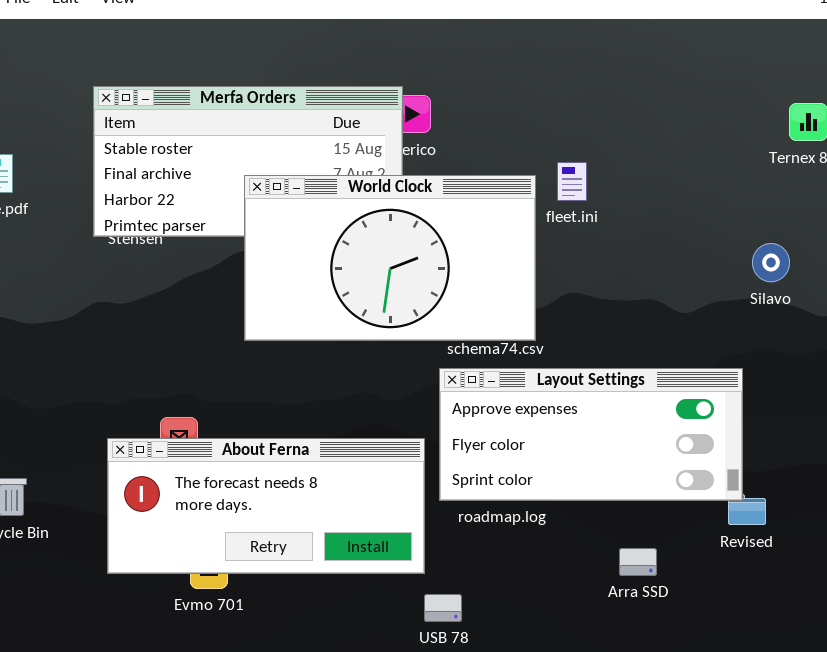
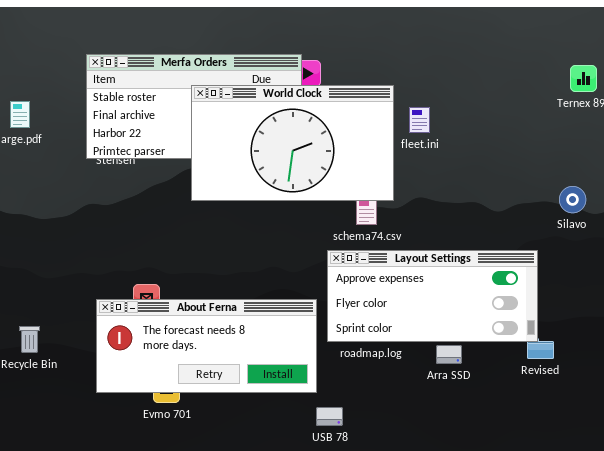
World Clock: [244,175,536,341] -> [191,85,394,201], moved
Silavo: [752,243,790,282] -> [559,186,586,213], moved
Arra SSD: [619,548,657,576] -> [436,345,462,364], moved

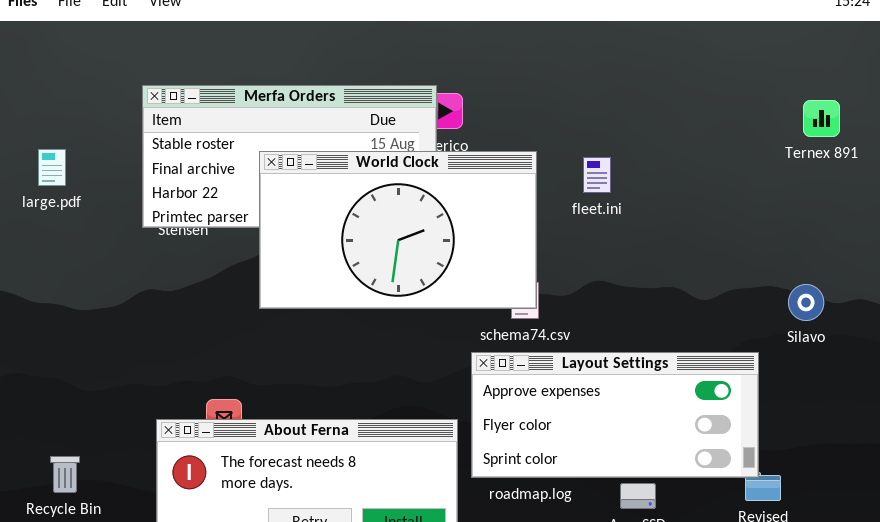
World Clock: [191,85,394,201] -> [259,151,537,309], moved
Silavo: [559,186,586,213] -> [788,284,824,321], moved

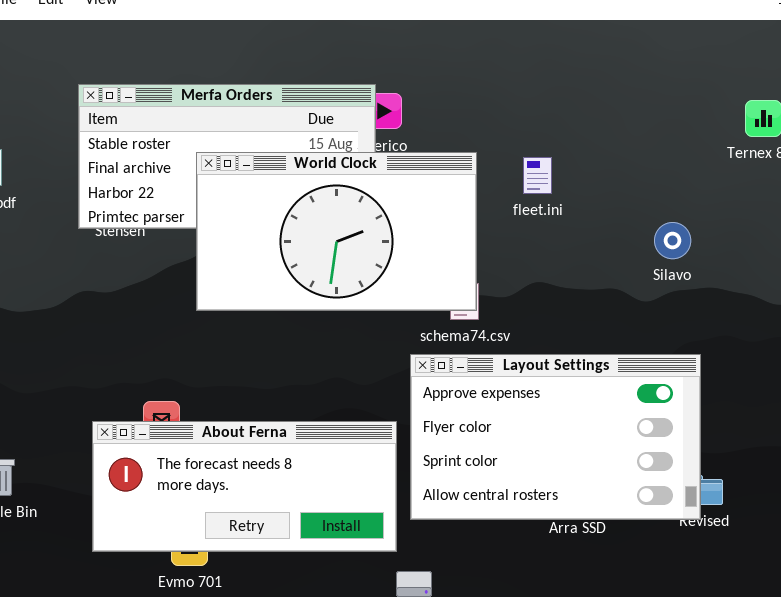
Silavo: [788,284,824,321] -> [654,222,691,259], moved
Layout Settings: [471,352,759,478] -> [410,354,701,520], resized

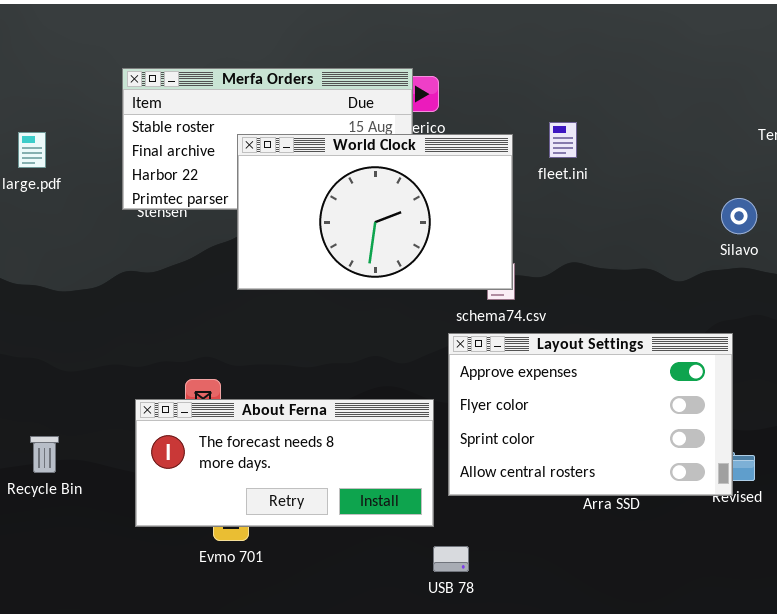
fleet.ini: [523,157,552,194] -> [549,122,577,158], moved
Silavo: [654,222,691,259] -> [721,198,757,234], moved

